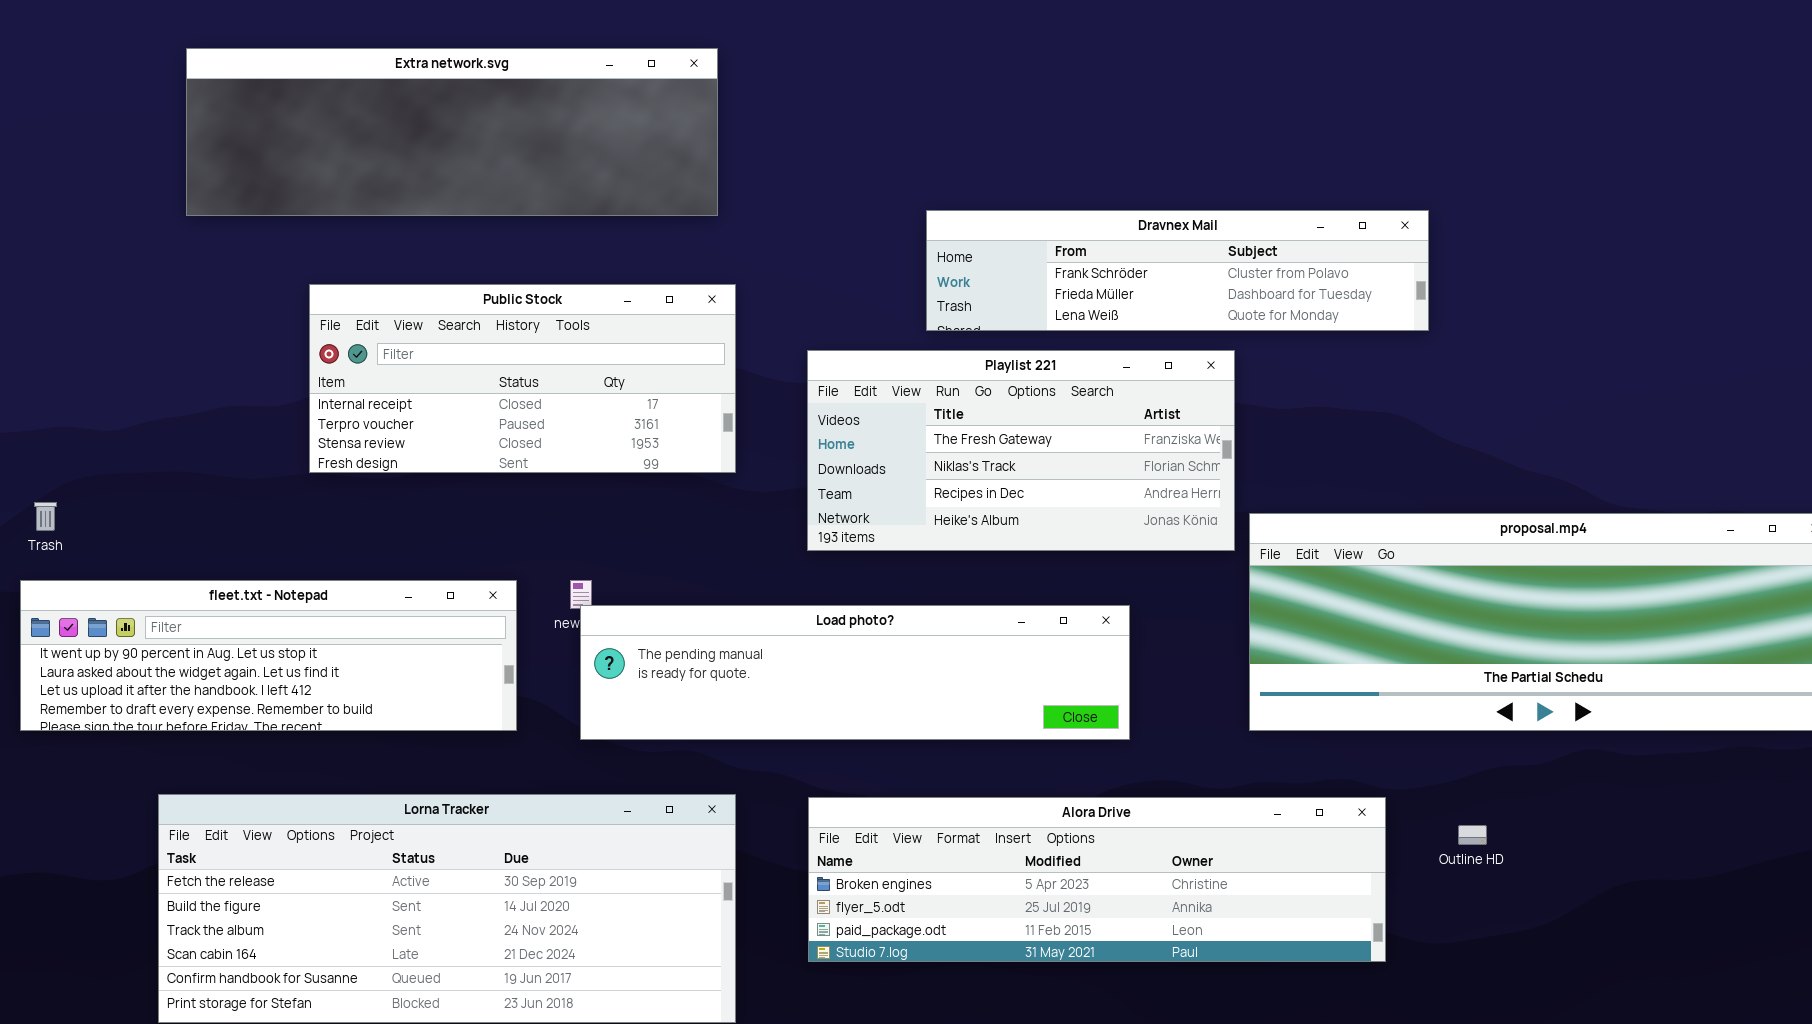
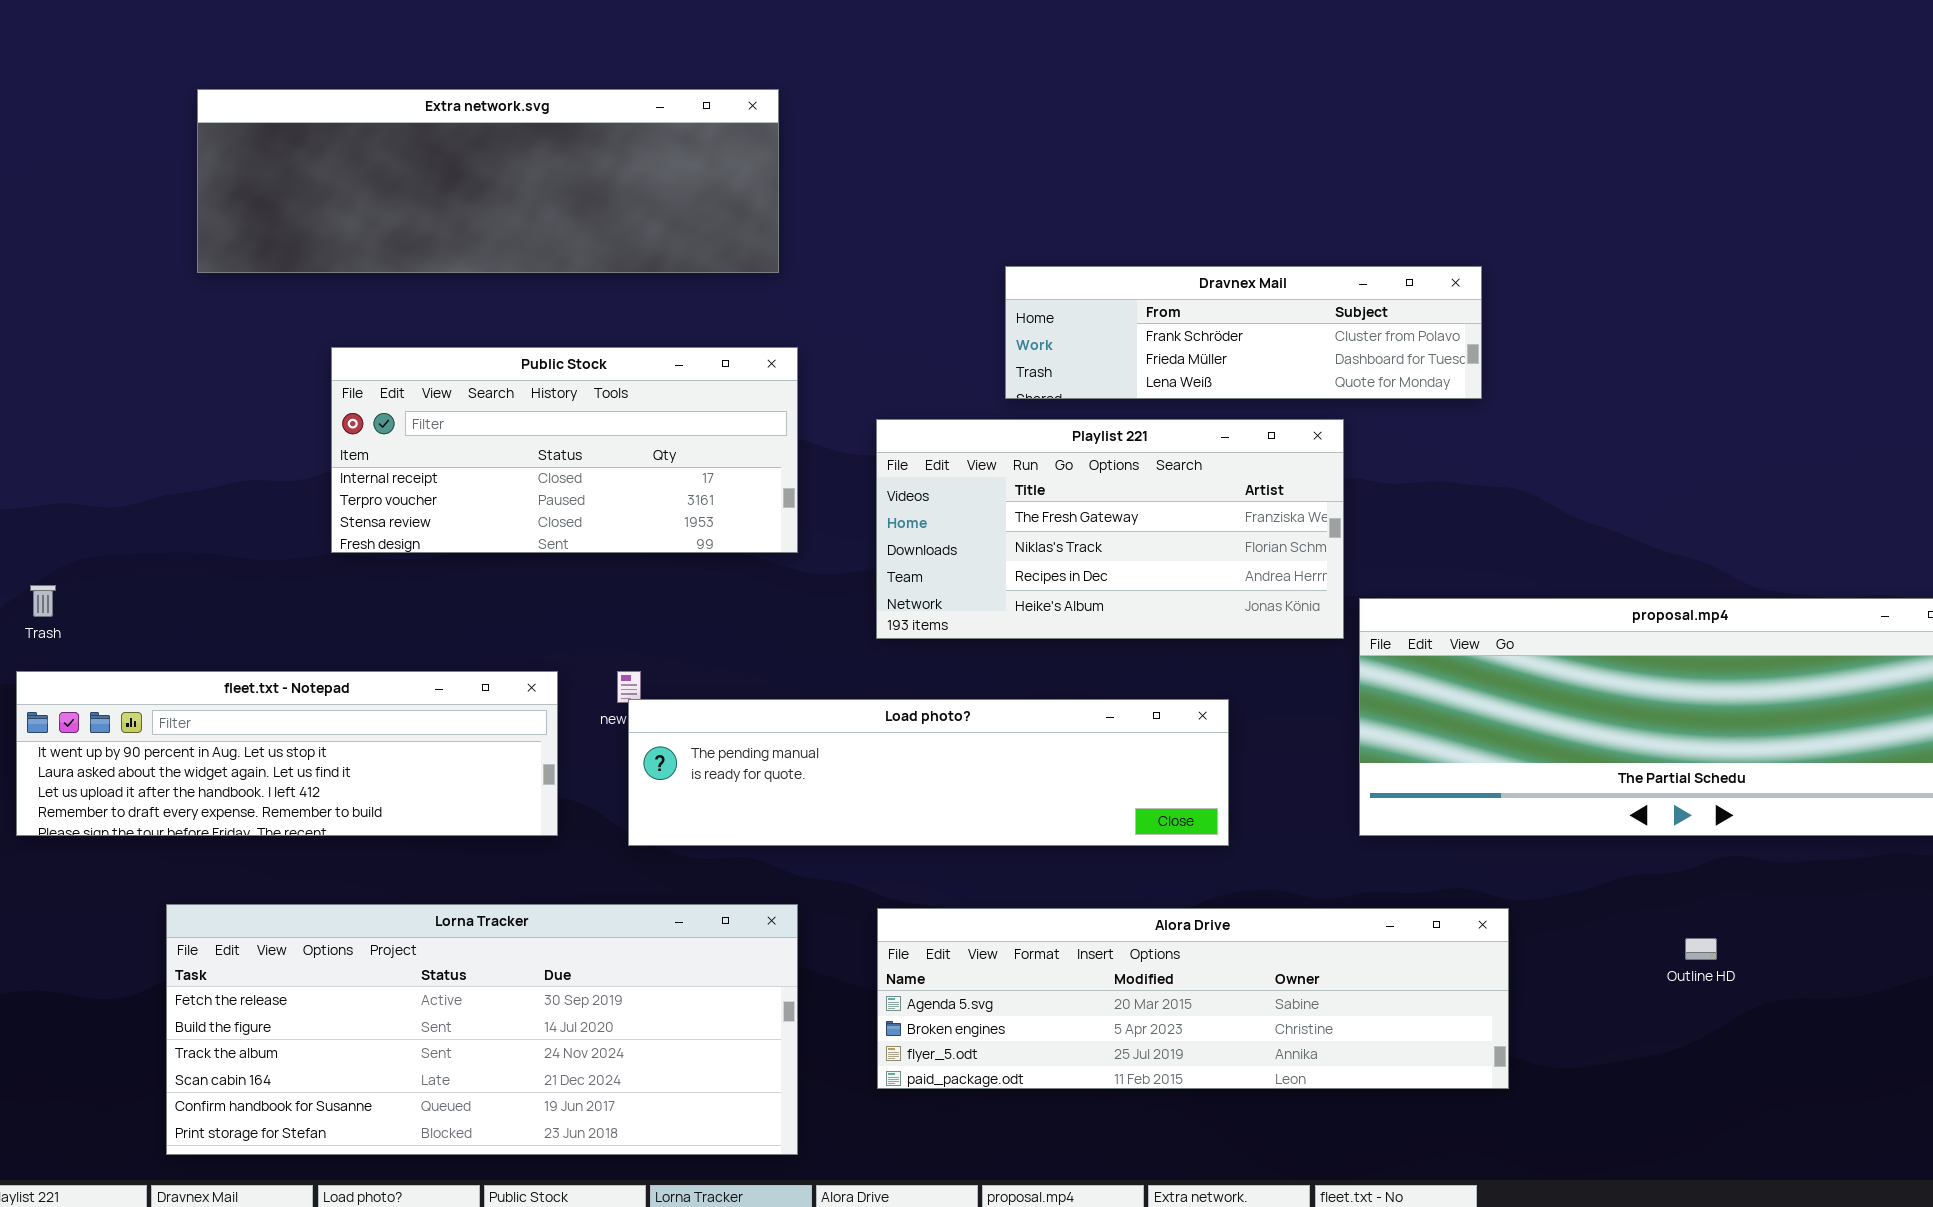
Dravnex Mail: [926,210,1429,331] -> [1005,266,1482,399], resized
Alora Drive: [808,797,1386,962] -> [877,908,1509,1089], scrolled up 1 row
Outline HD: [1458,825,1487,845] -> [1685,938,1717,960], moved

